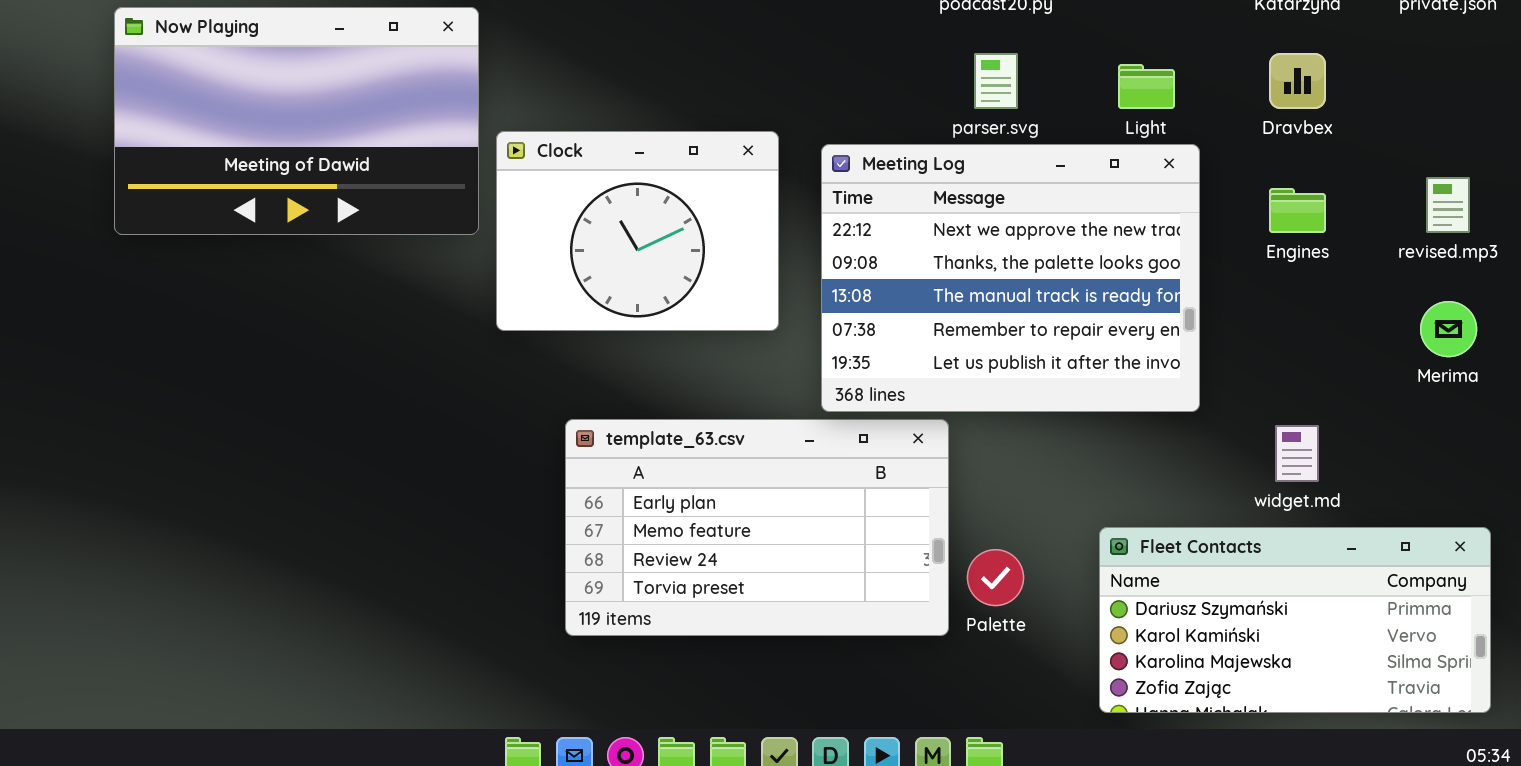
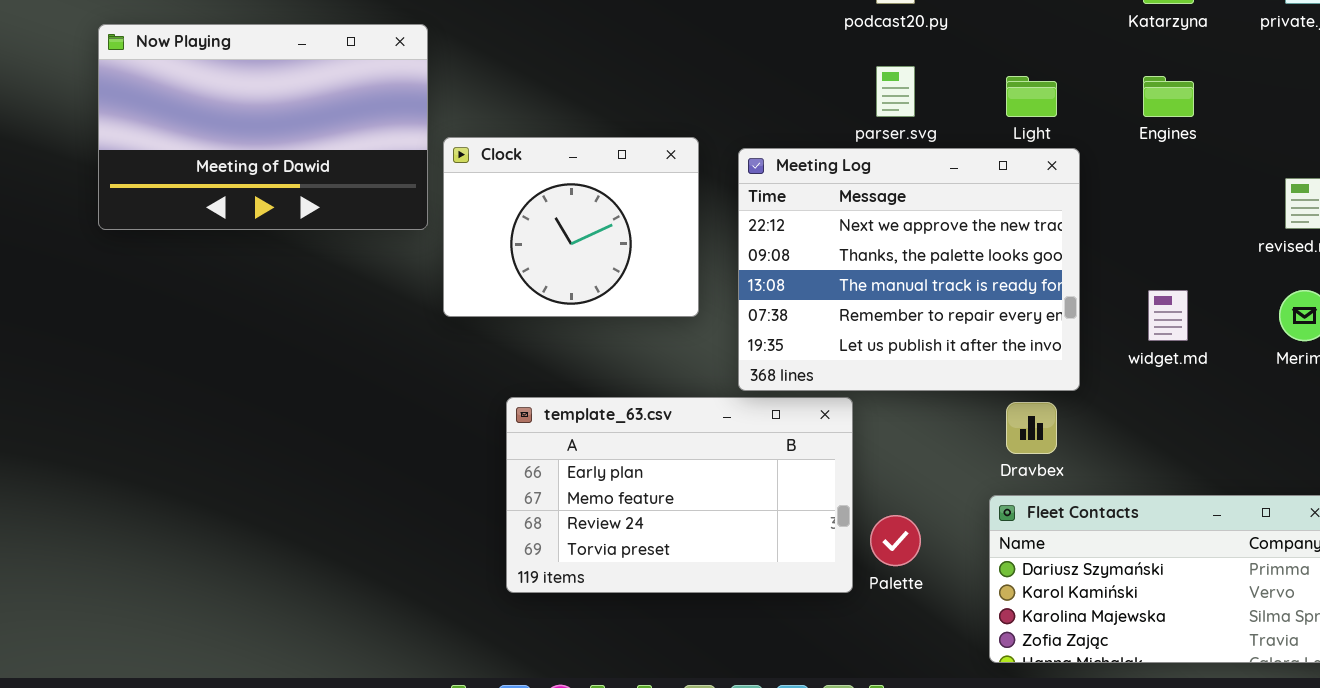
Dravbex: [1269,53,1326,109] -> [1006,402,1057,454], moved
Engines: [1269,188,1326,233] -> [1143,76,1194,117], moved
widget.md: [1275,425,1319,482] -> [1148,290,1188,341], moved

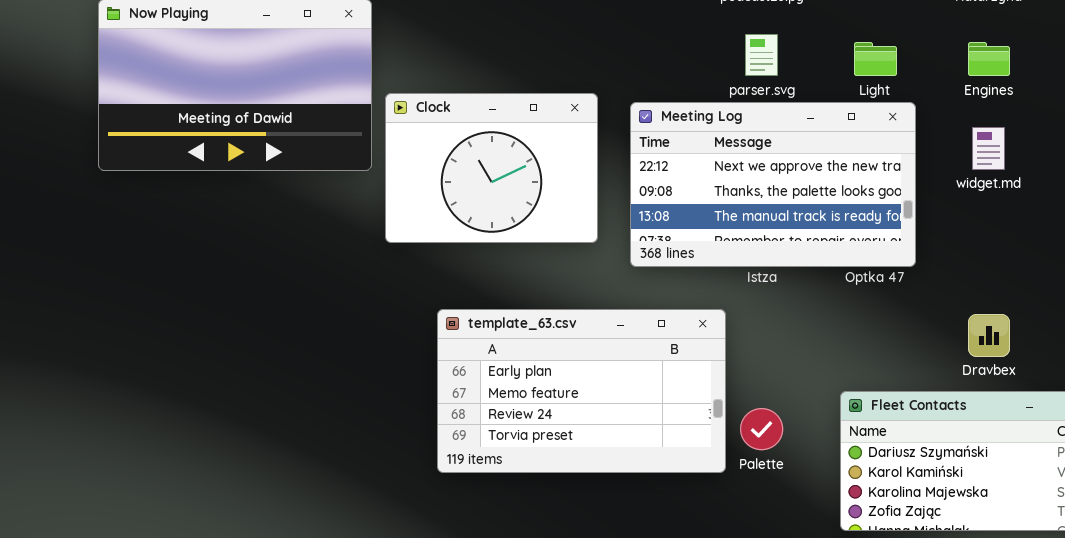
Meeting Log: [738,148,1080,391] -> [630,102,916,267], resized
widget.md: [1148,290,1188,341] -> [972,127,1005,170], moved
Dravbex: [1006,402,1057,454] -> [968,314,1010,357], moved

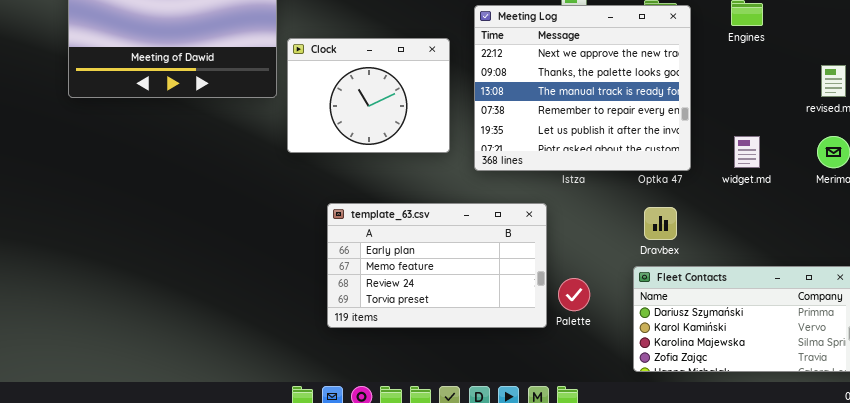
Meeting Log: [630,102,916,267] -> [474,5,691,171], resized
widget.md: [972,127,1005,170] -> [734,136,760,168], moved
Dravbex: [968,314,1010,357] -> [644,207,677,240], moved

